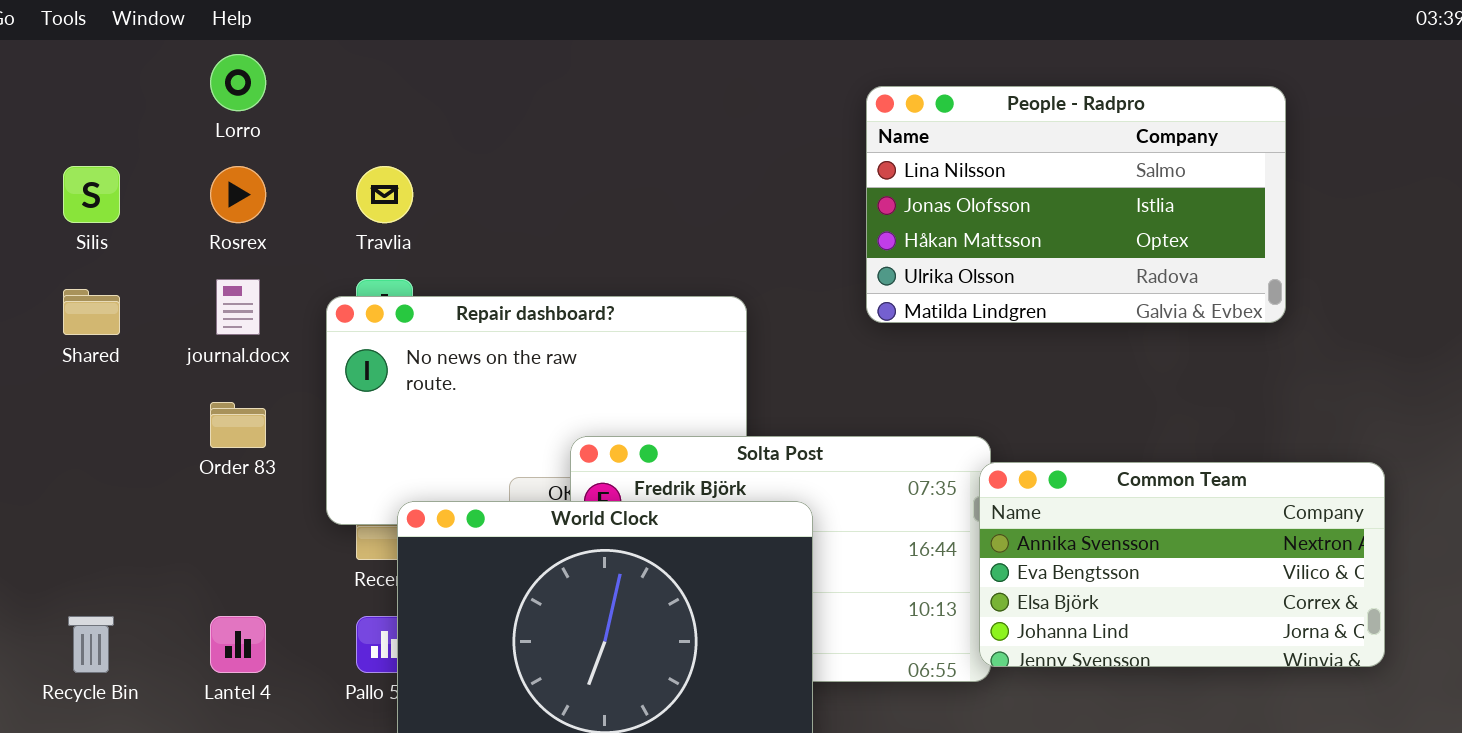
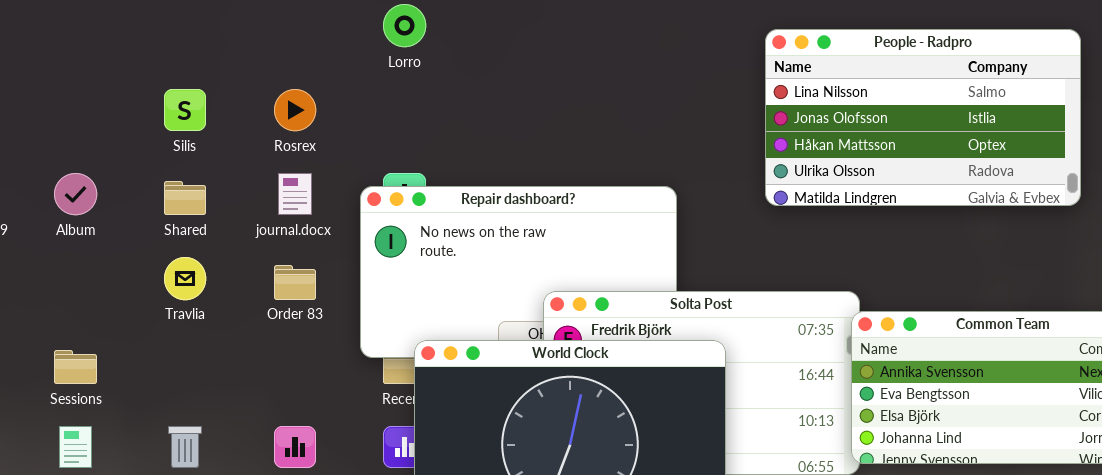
Lorro: [210,54,266,111] -> [383,4,426,47], moved
Travlia: [356,166,413,223] -> [164,257,206,300], moved

